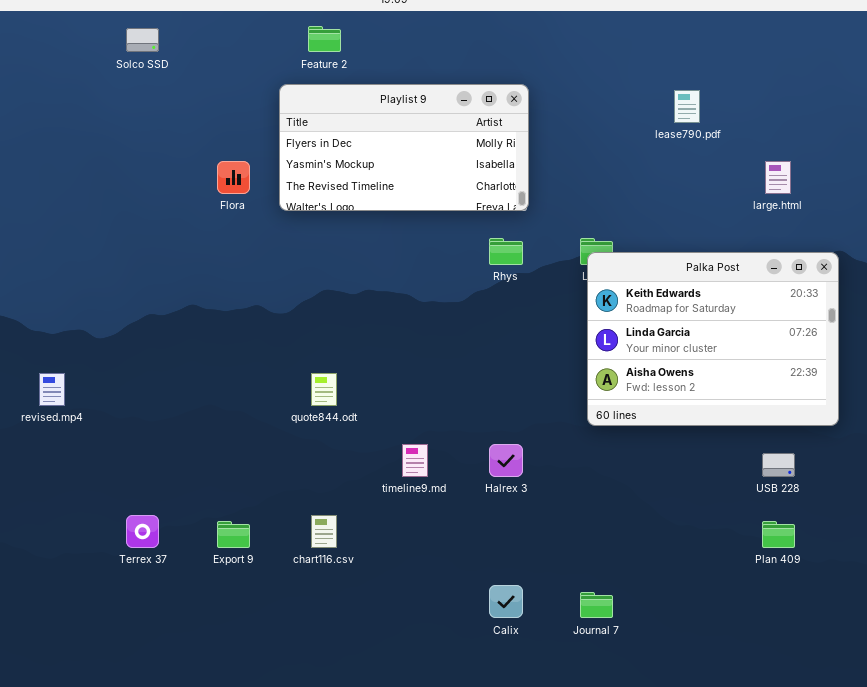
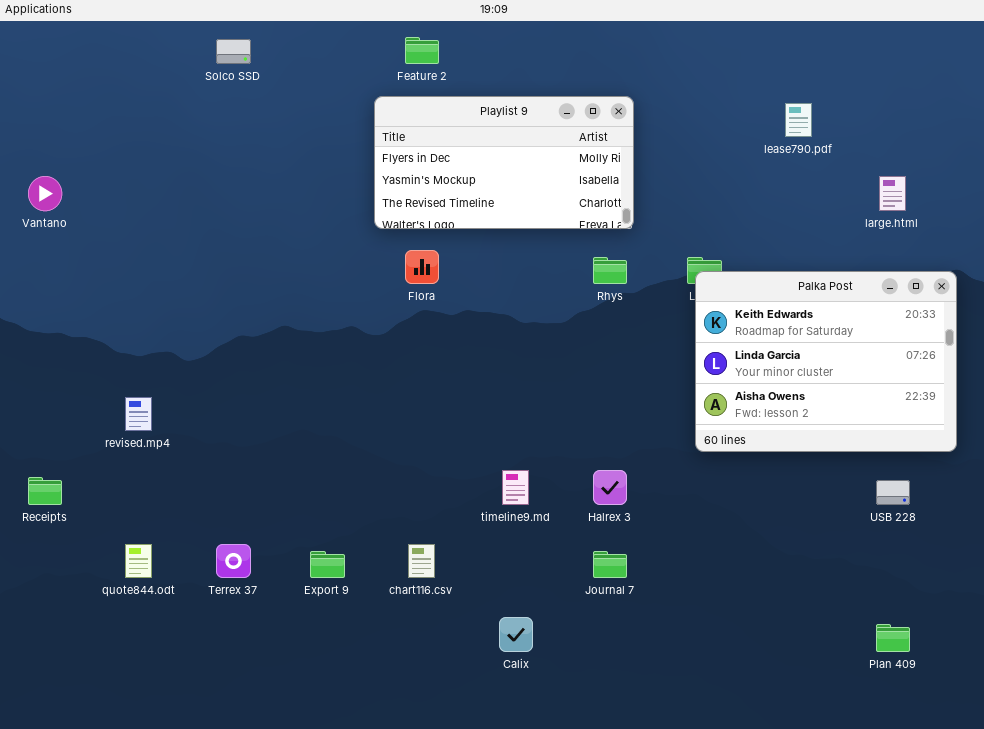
Flora: [217,161,250,194] -> [405,250,439,284], moved
quote844.odt: [311,373,337,406] -> [125,544,152,578], moved
Plan 409: [762,521,795,548] -> [876,624,910,652], moved
Calix: [489,585,523,618] -> [499,617,533,652], moved
Journal 7: [580,592,613,618] -> [593,551,627,578], moved

